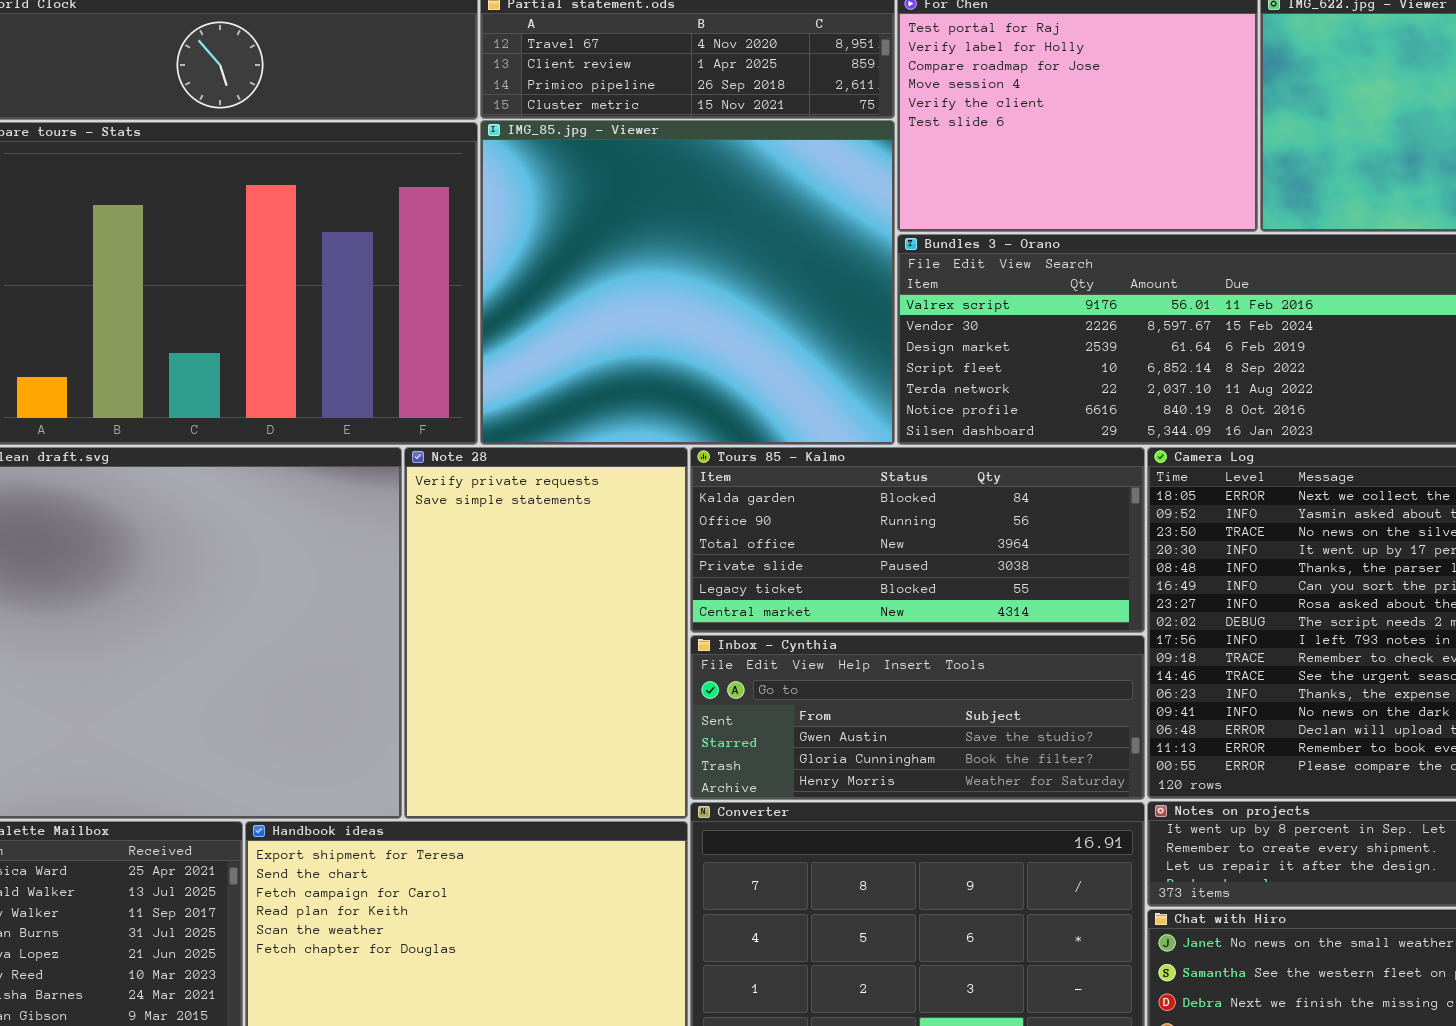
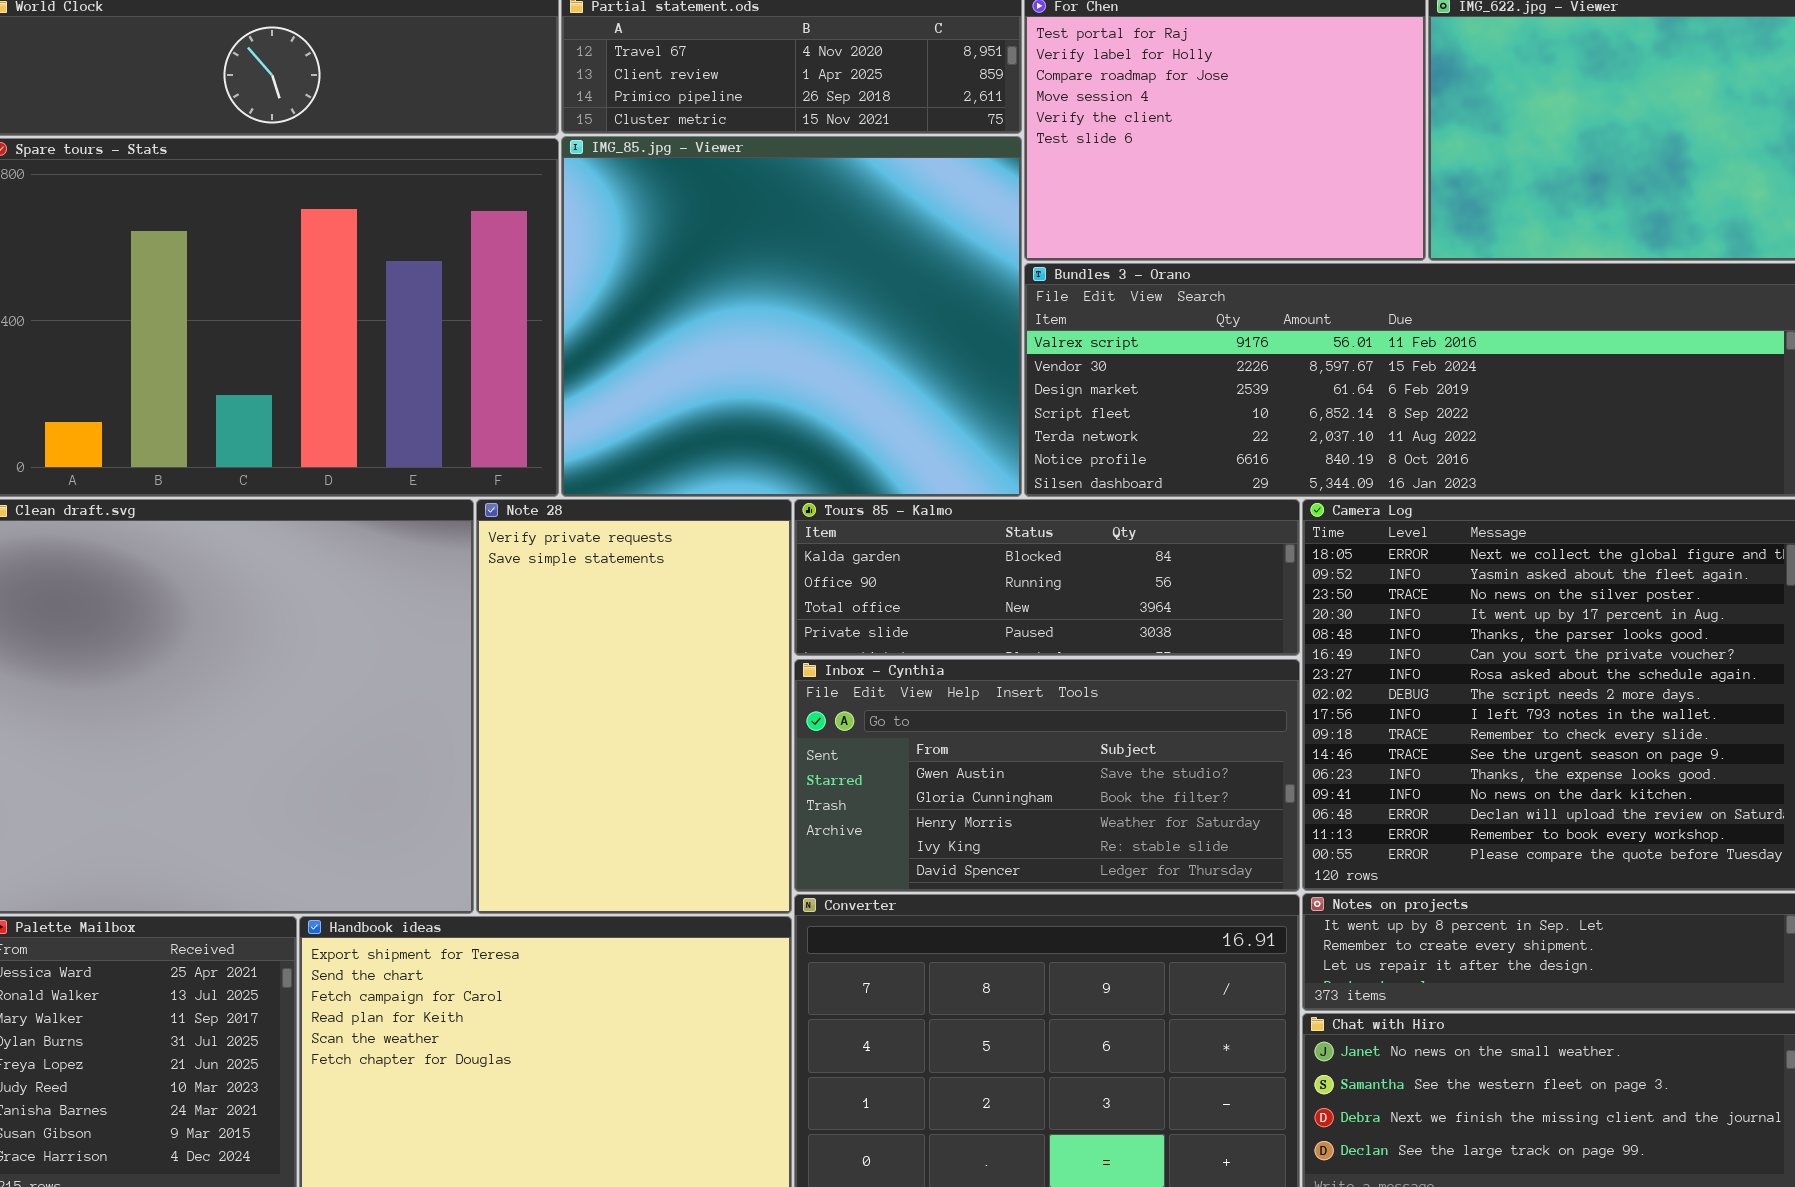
Tours 85 - Kalmo: [690,447,1145,633] -> [794,499,1300,656], resized
Inbox - Cynthia: [690,635,1145,800] -> [794,659,1300,892], resized

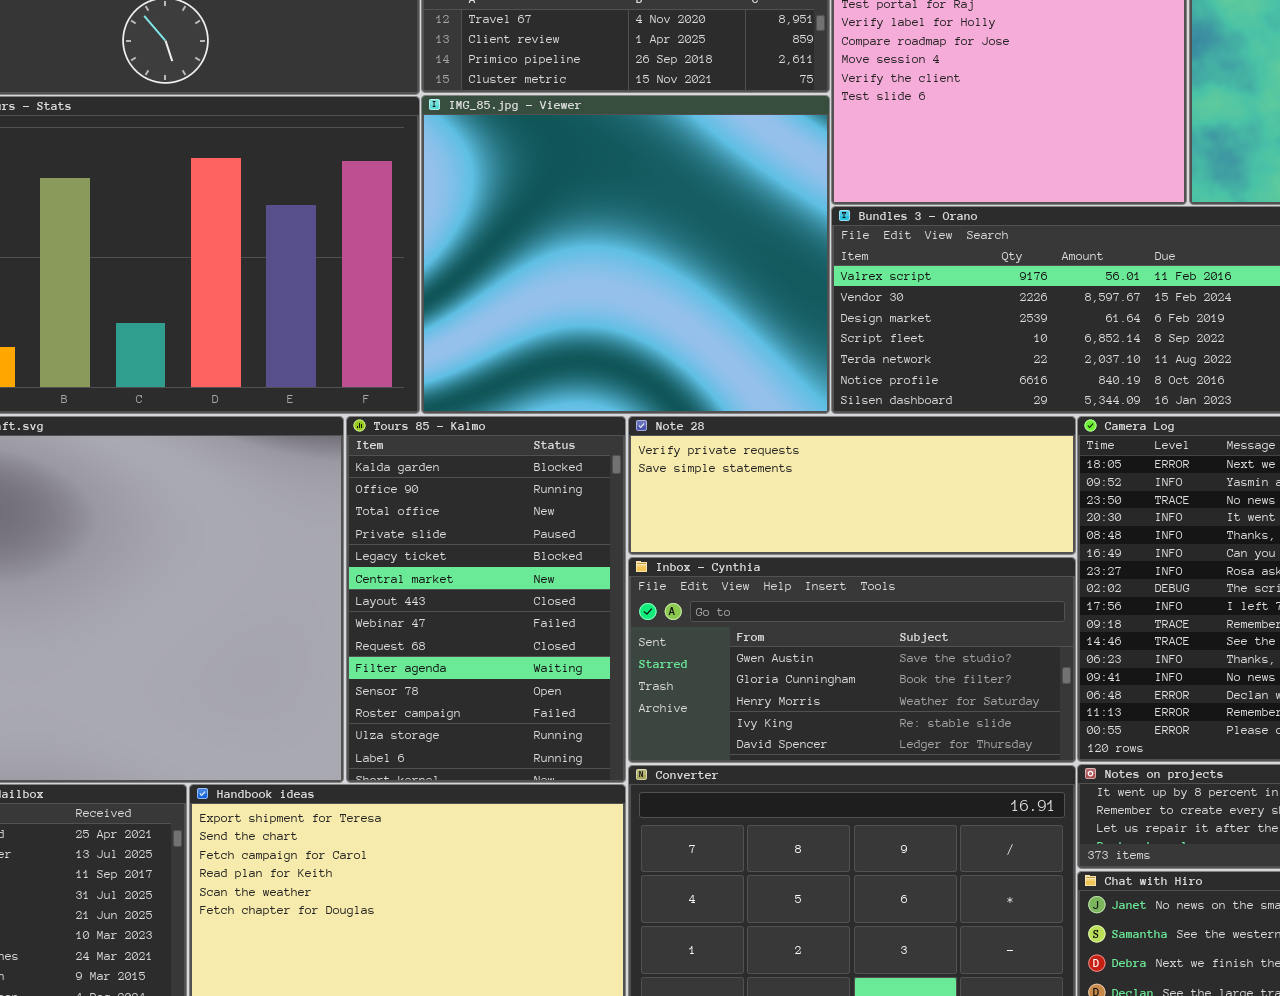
Note 28: [476,499,792,914] -> [628,416,1076,555], moved, resized
Tours 85 - Kalmo: [794,499,1300,656] -> [346,416,626,783], moved, resized

